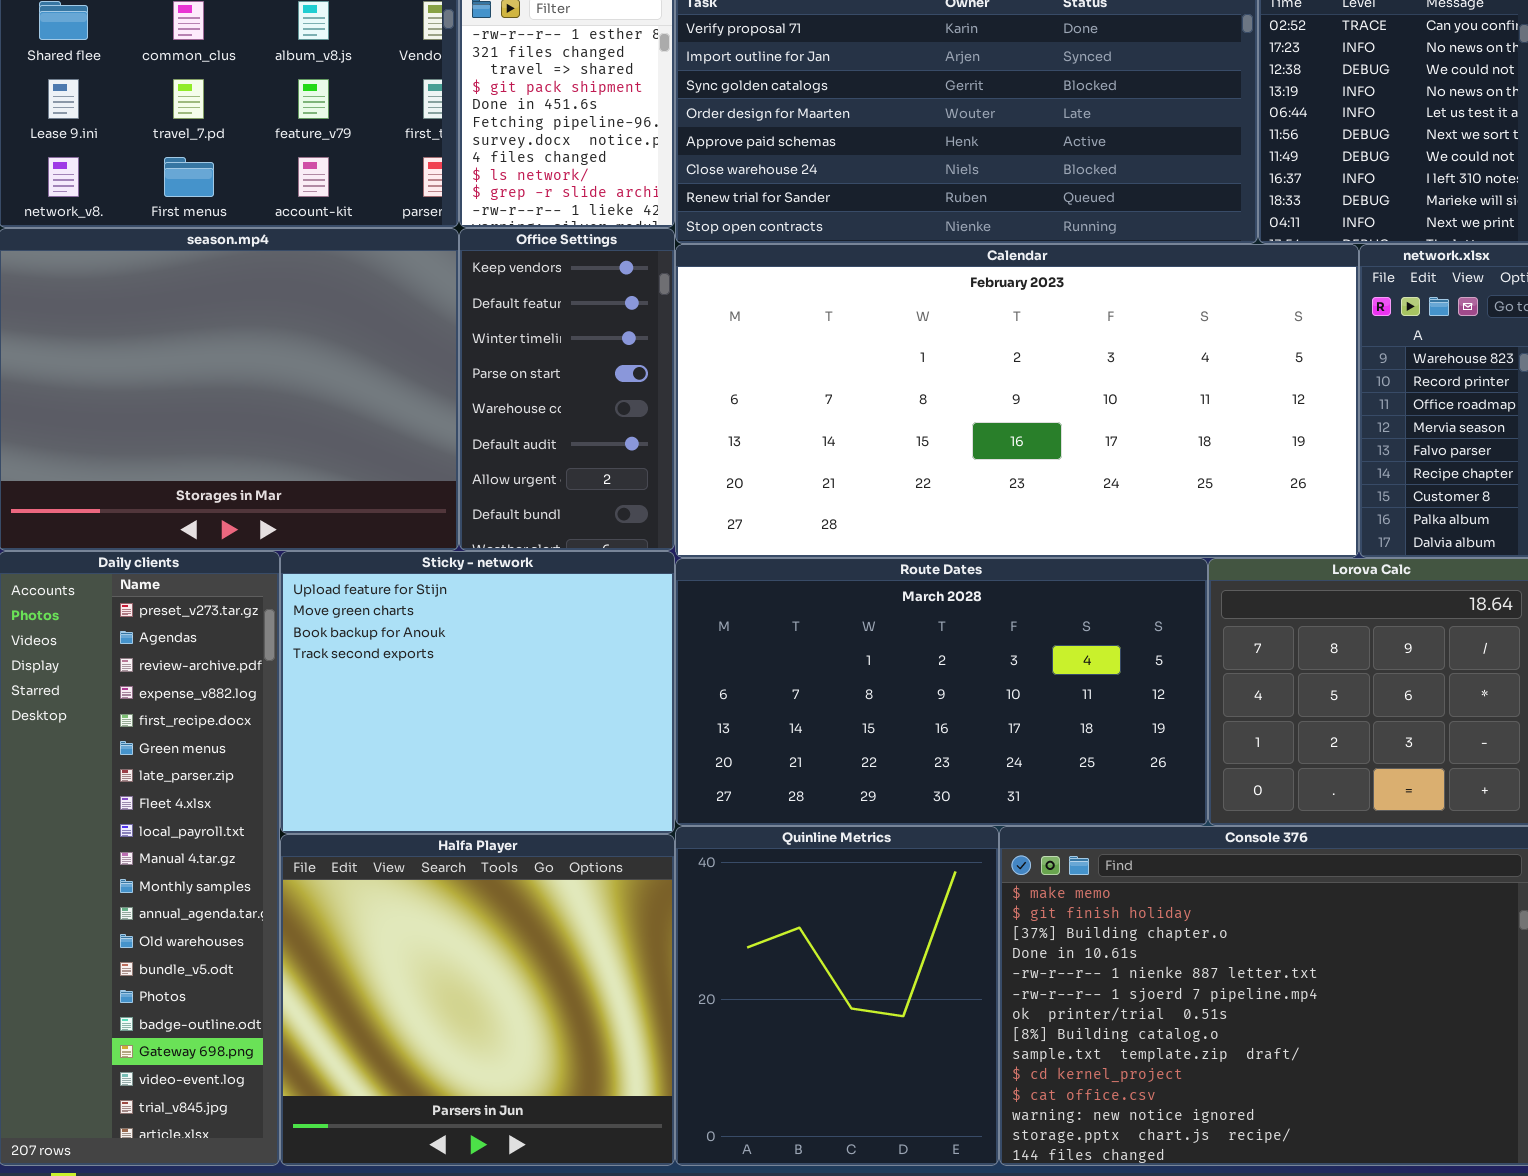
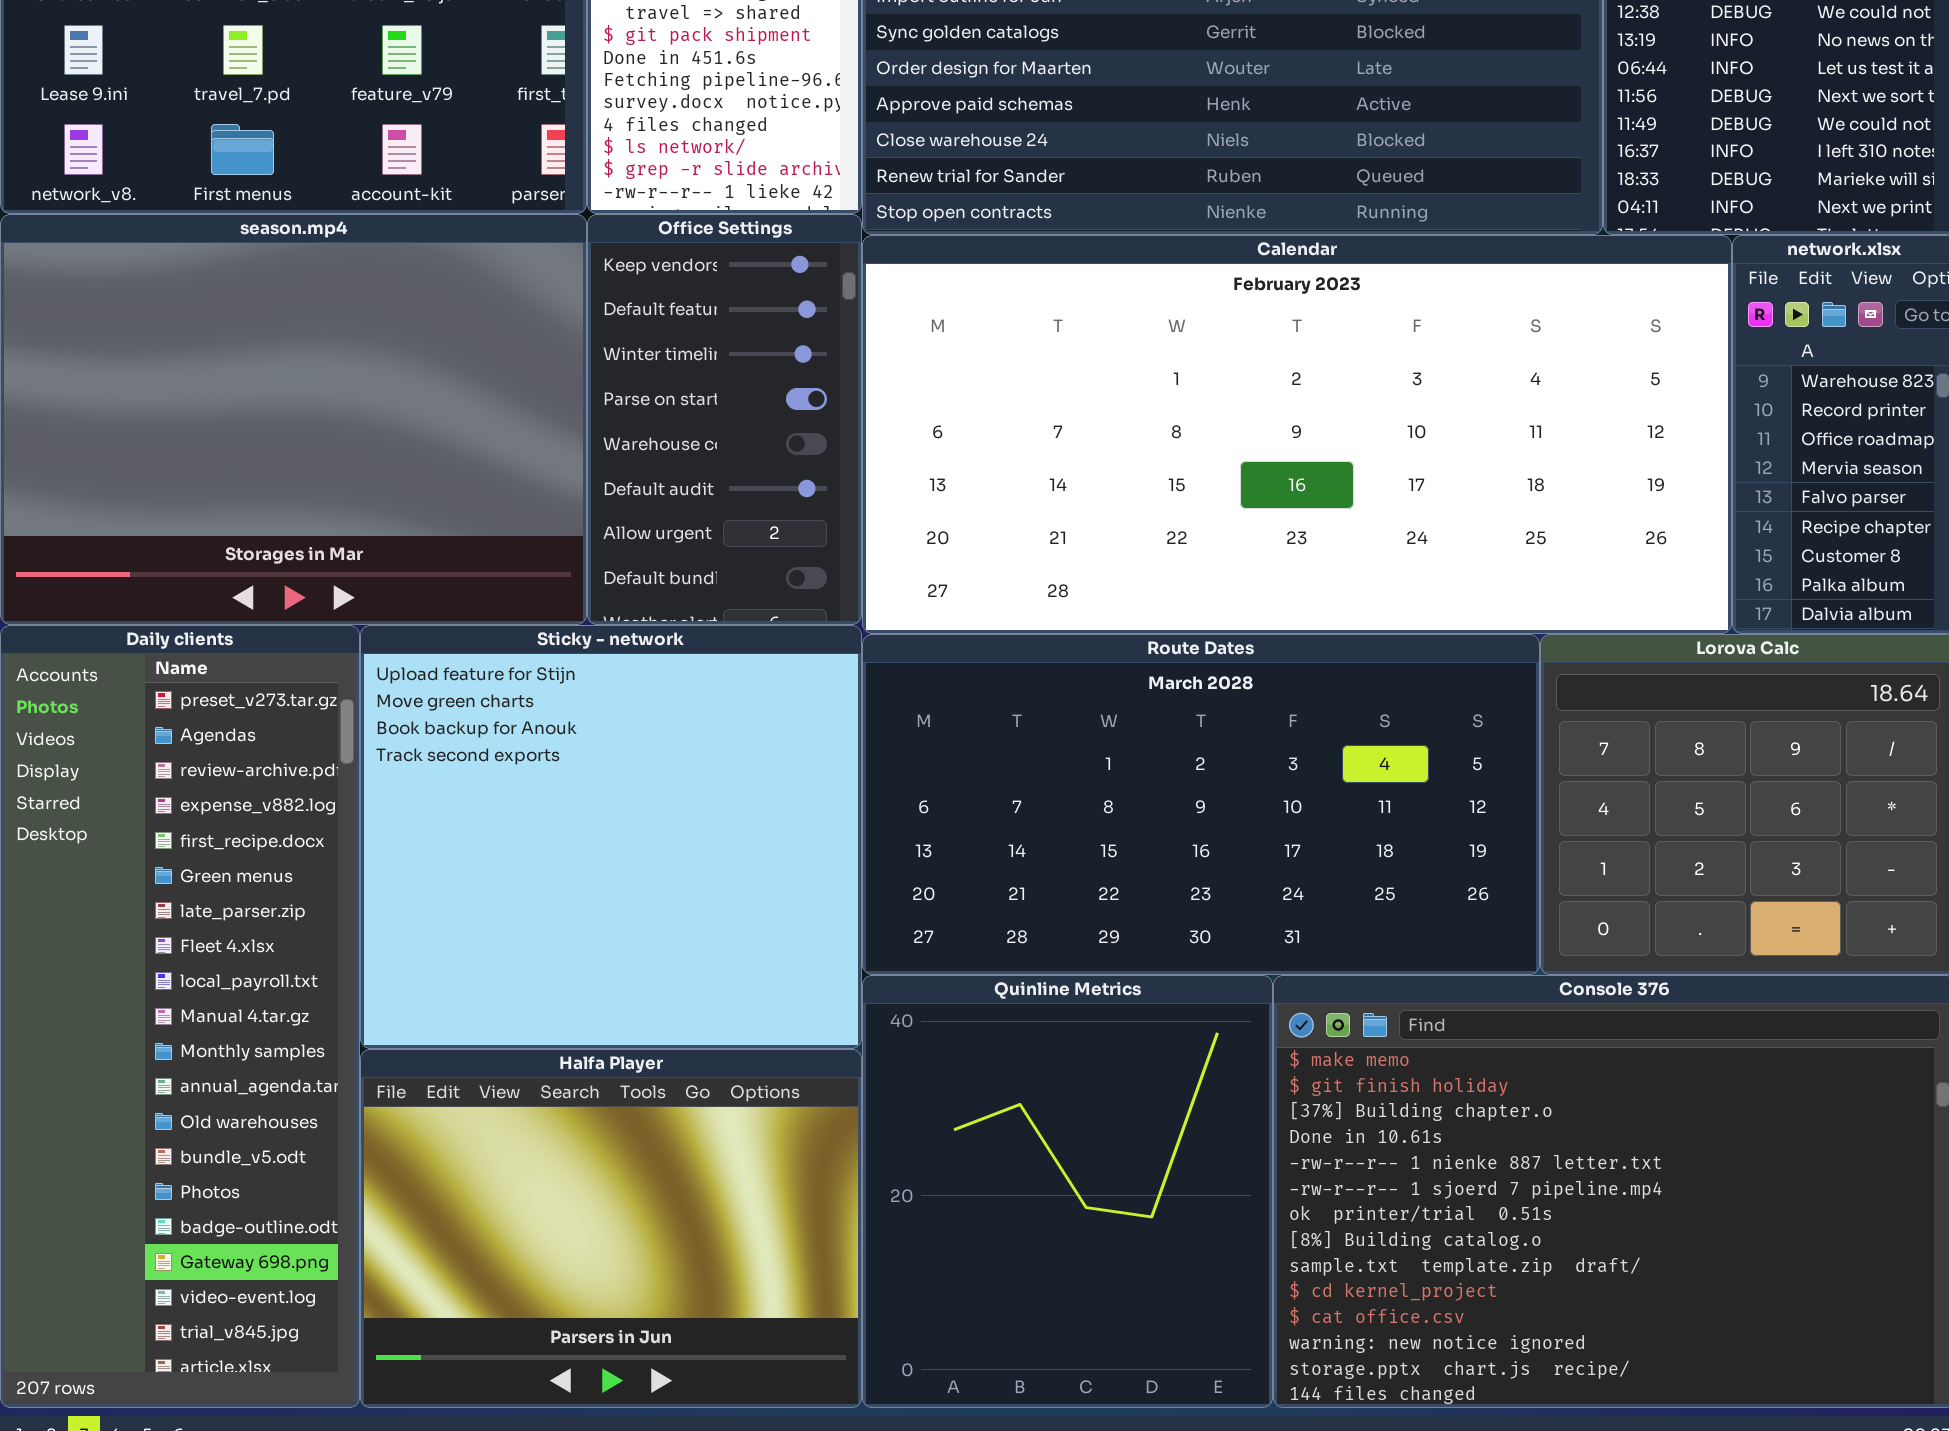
Sticky - network: [280,551,675,834] -> [360,625,862,1049], resized
Halfa Player: [280,834,675,1166] -> [360,1049,862,1408], resized

